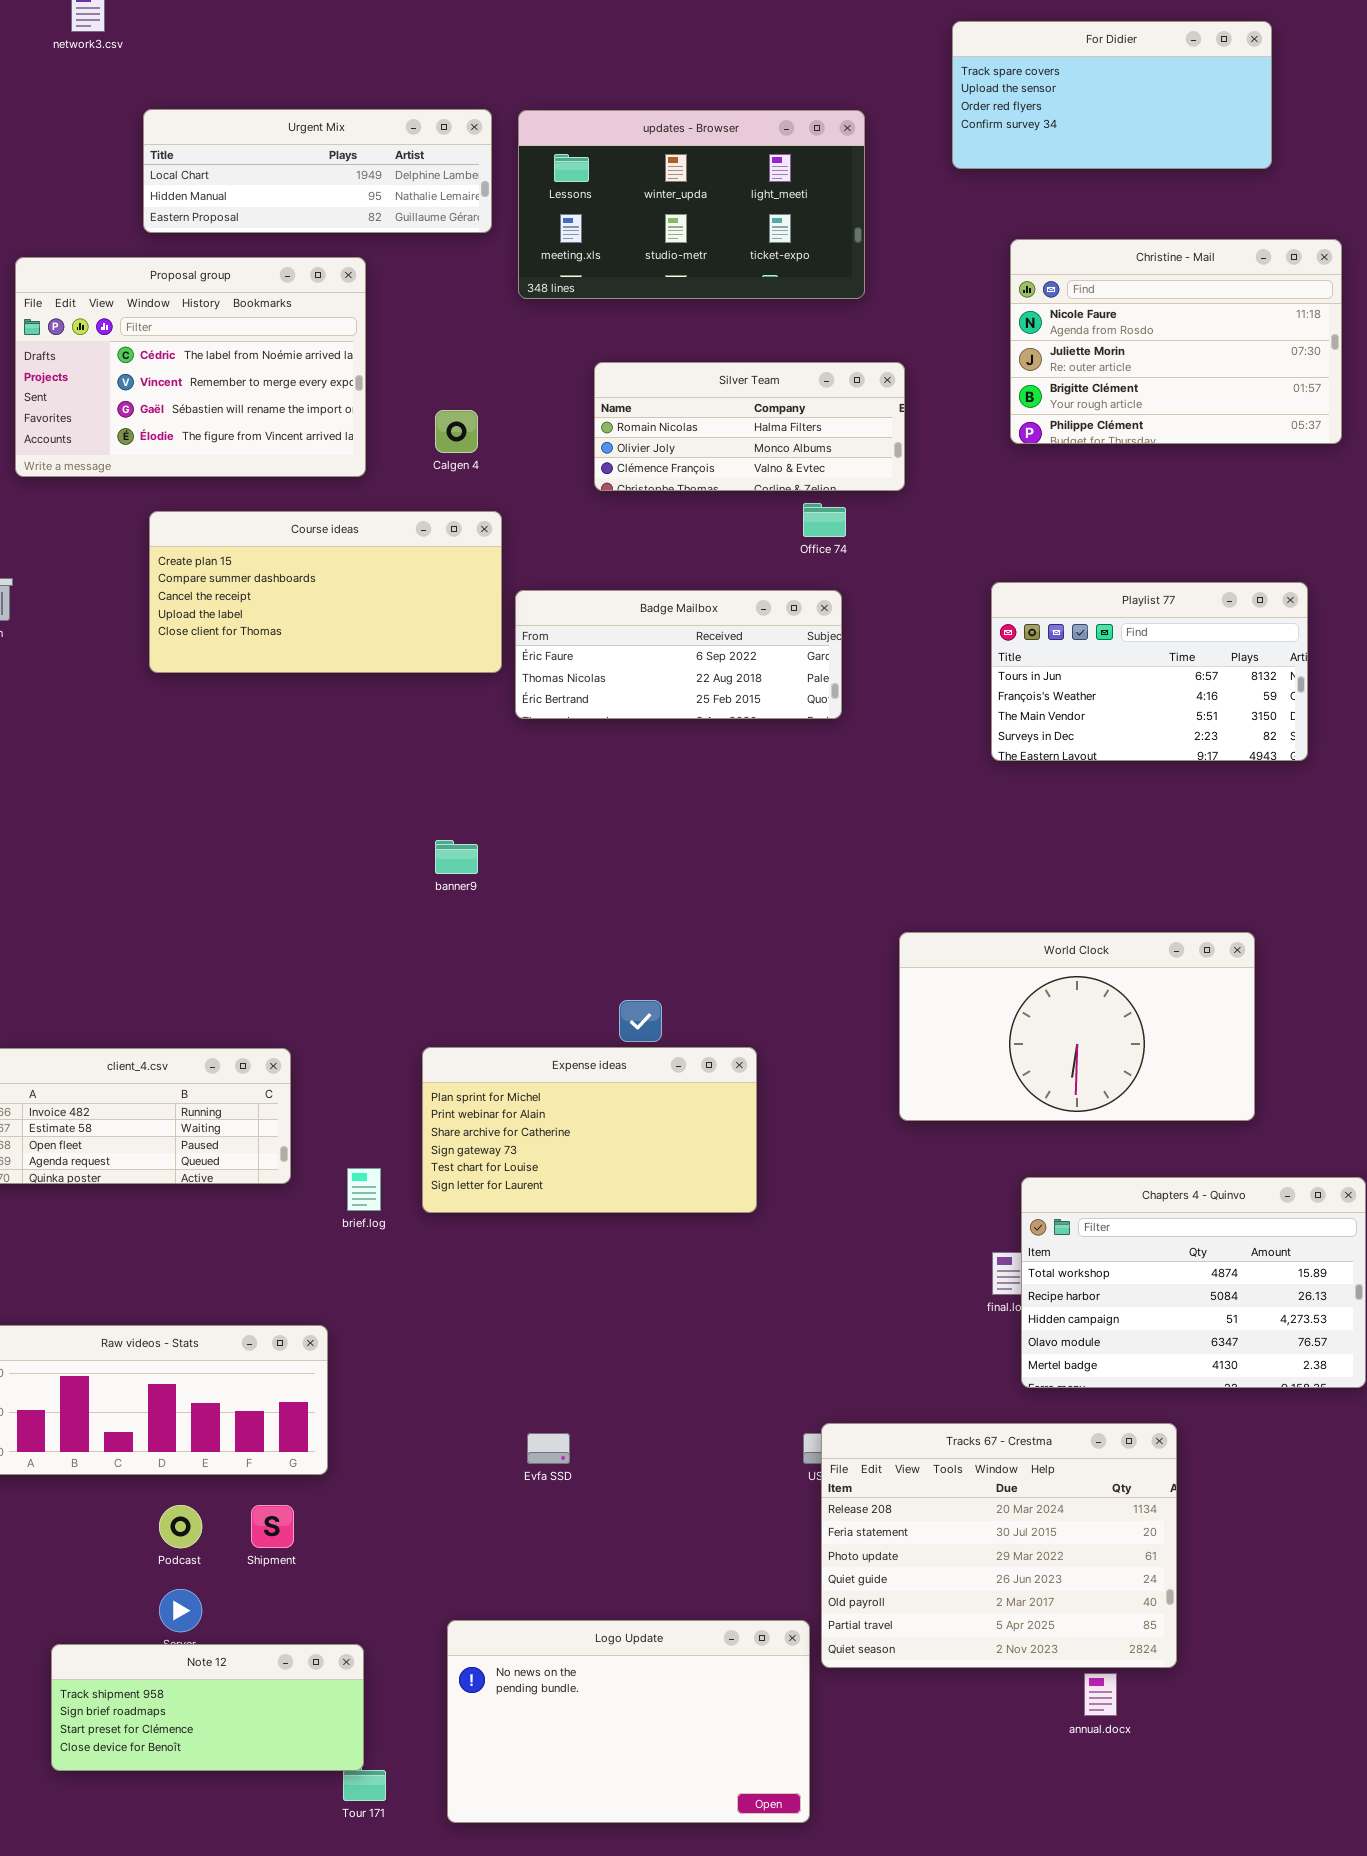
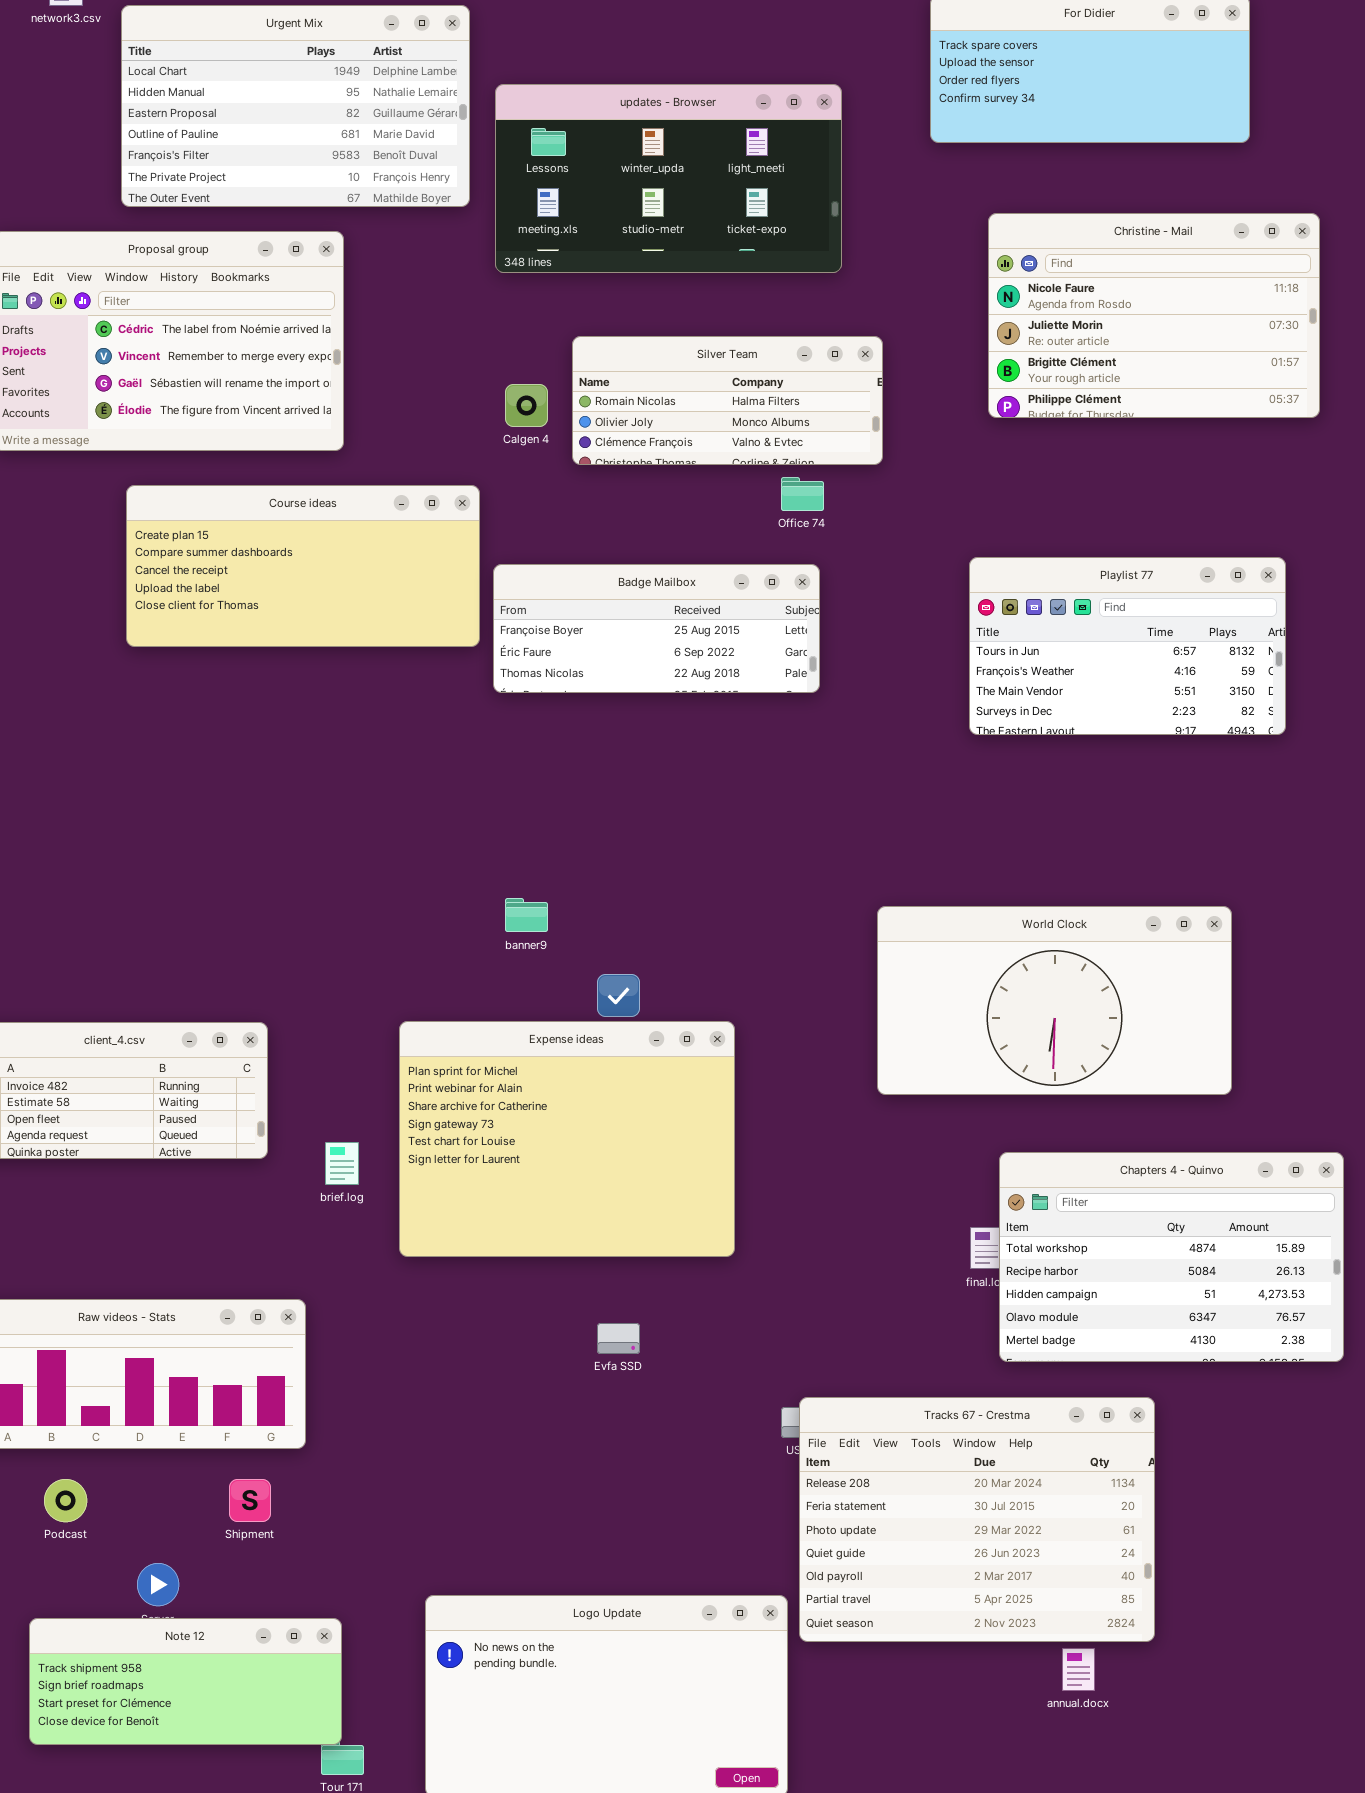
Urgent Mix: [143,109,492,233] -> [121,5,470,207], resized
Calgen 4: [435,410,478,453] -> [505,384,548,427], moved
Badge Mailbox: [515,590,842,719] -> [493,564,820,693], scrolled up 1 row
banner9: [435,840,478,874] -> [505,898,548,932], moved
Expense ideas: [422,1047,757,1213] -> [399,1021,735,1257], resized
Evfa SSD: [527,1433,570,1464] -> [597,1323,640,1354], moved
Podcast: [159,1505,202,1548] -> [44,1479,87,1522], moved

